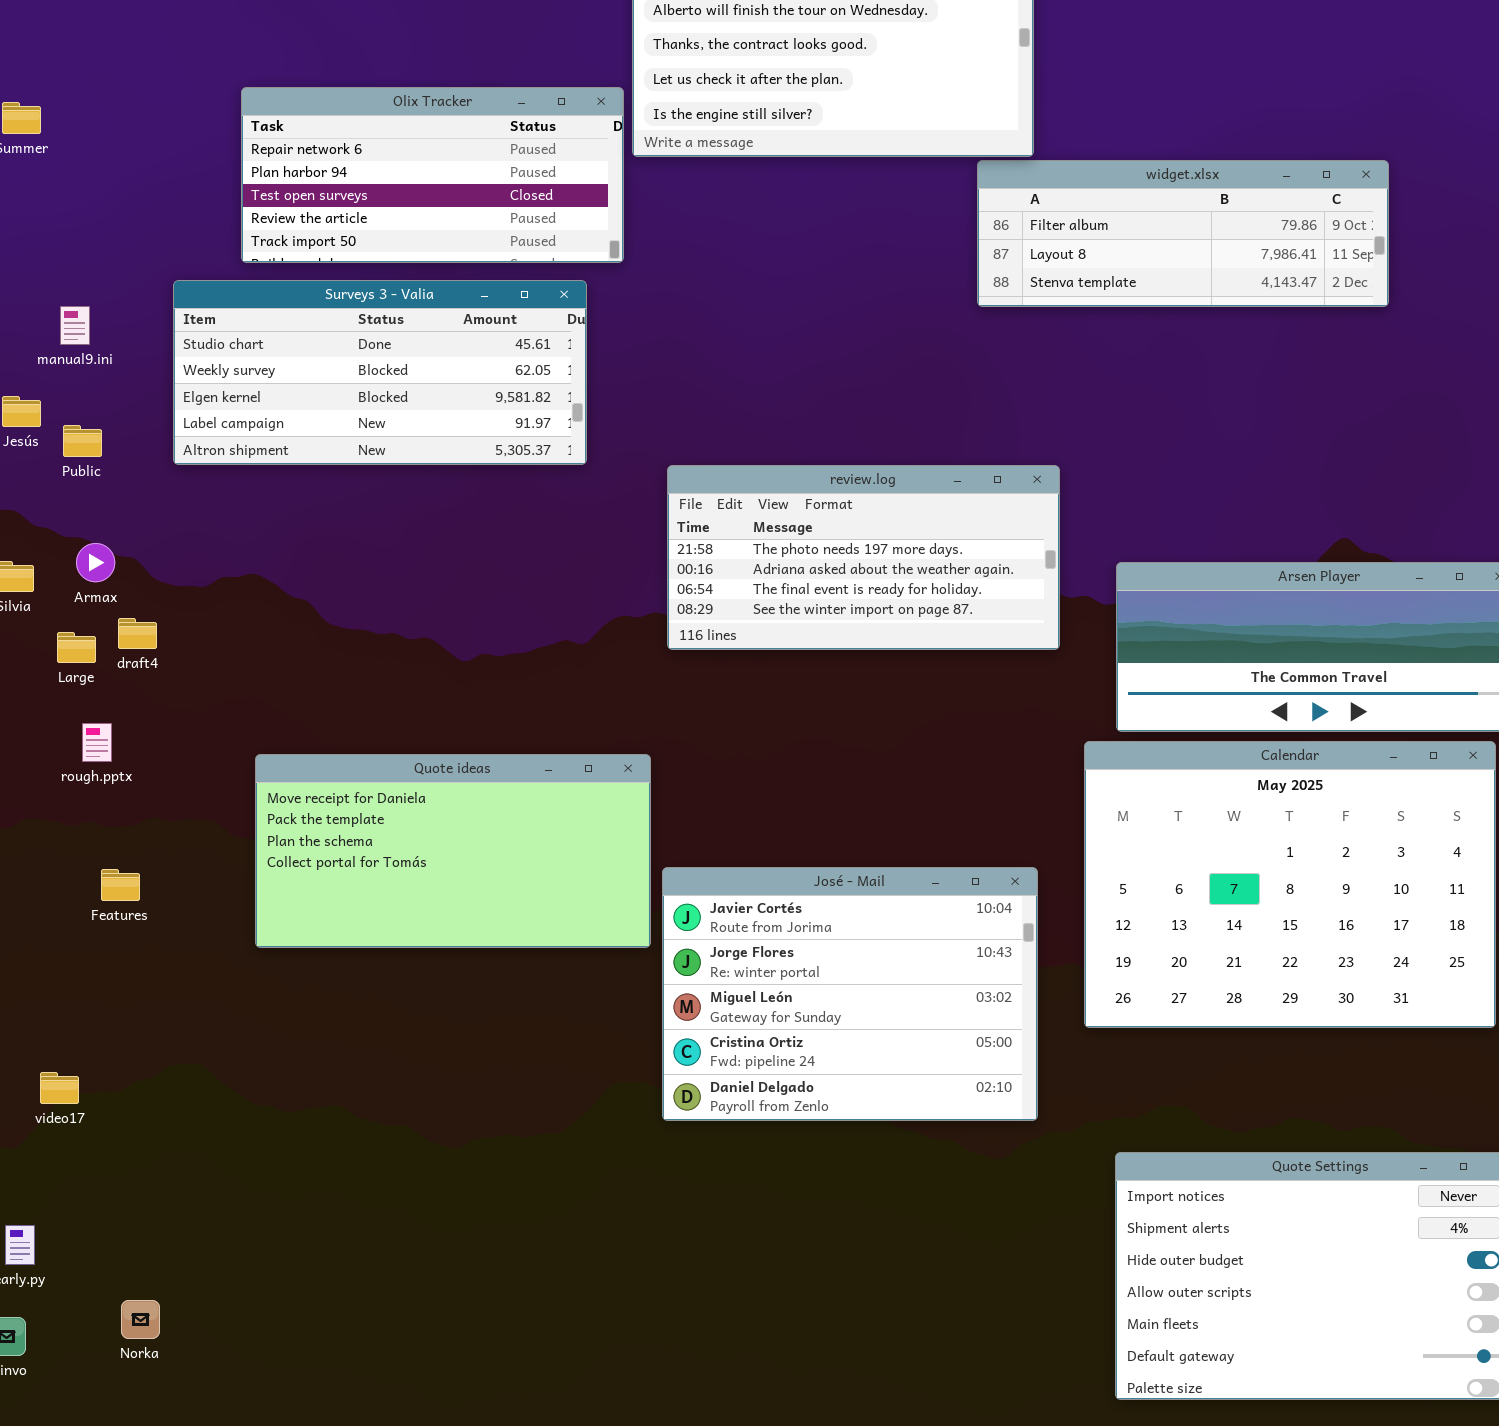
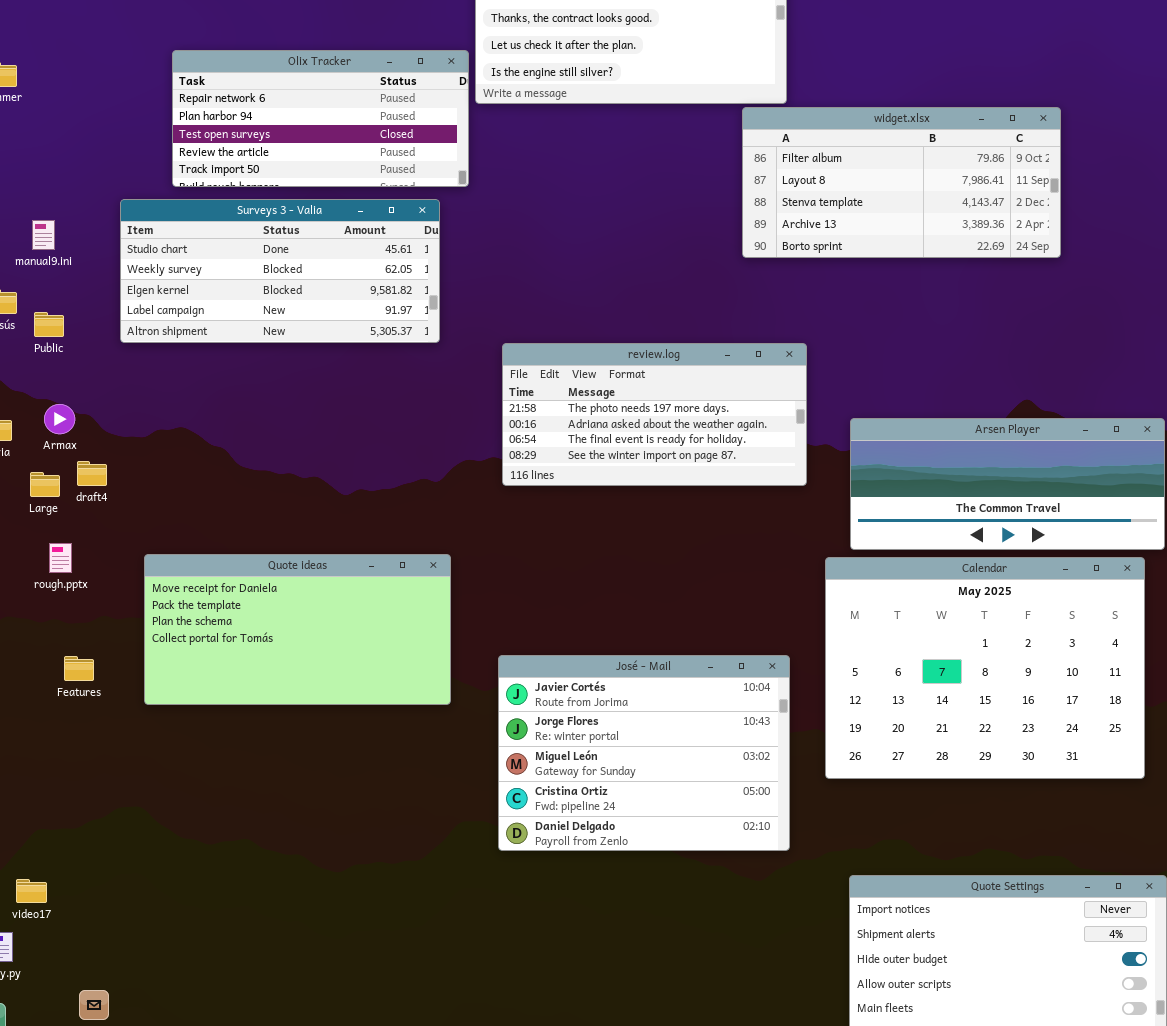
widget.xlsx: [977,160,1389,307] -> [742,107,1061,258], resized
Quote ideas: [255,754,651,948] -> [144,554,451,705], moved
video17: [40,1072,79,1104] -> [16,879,47,903], moved

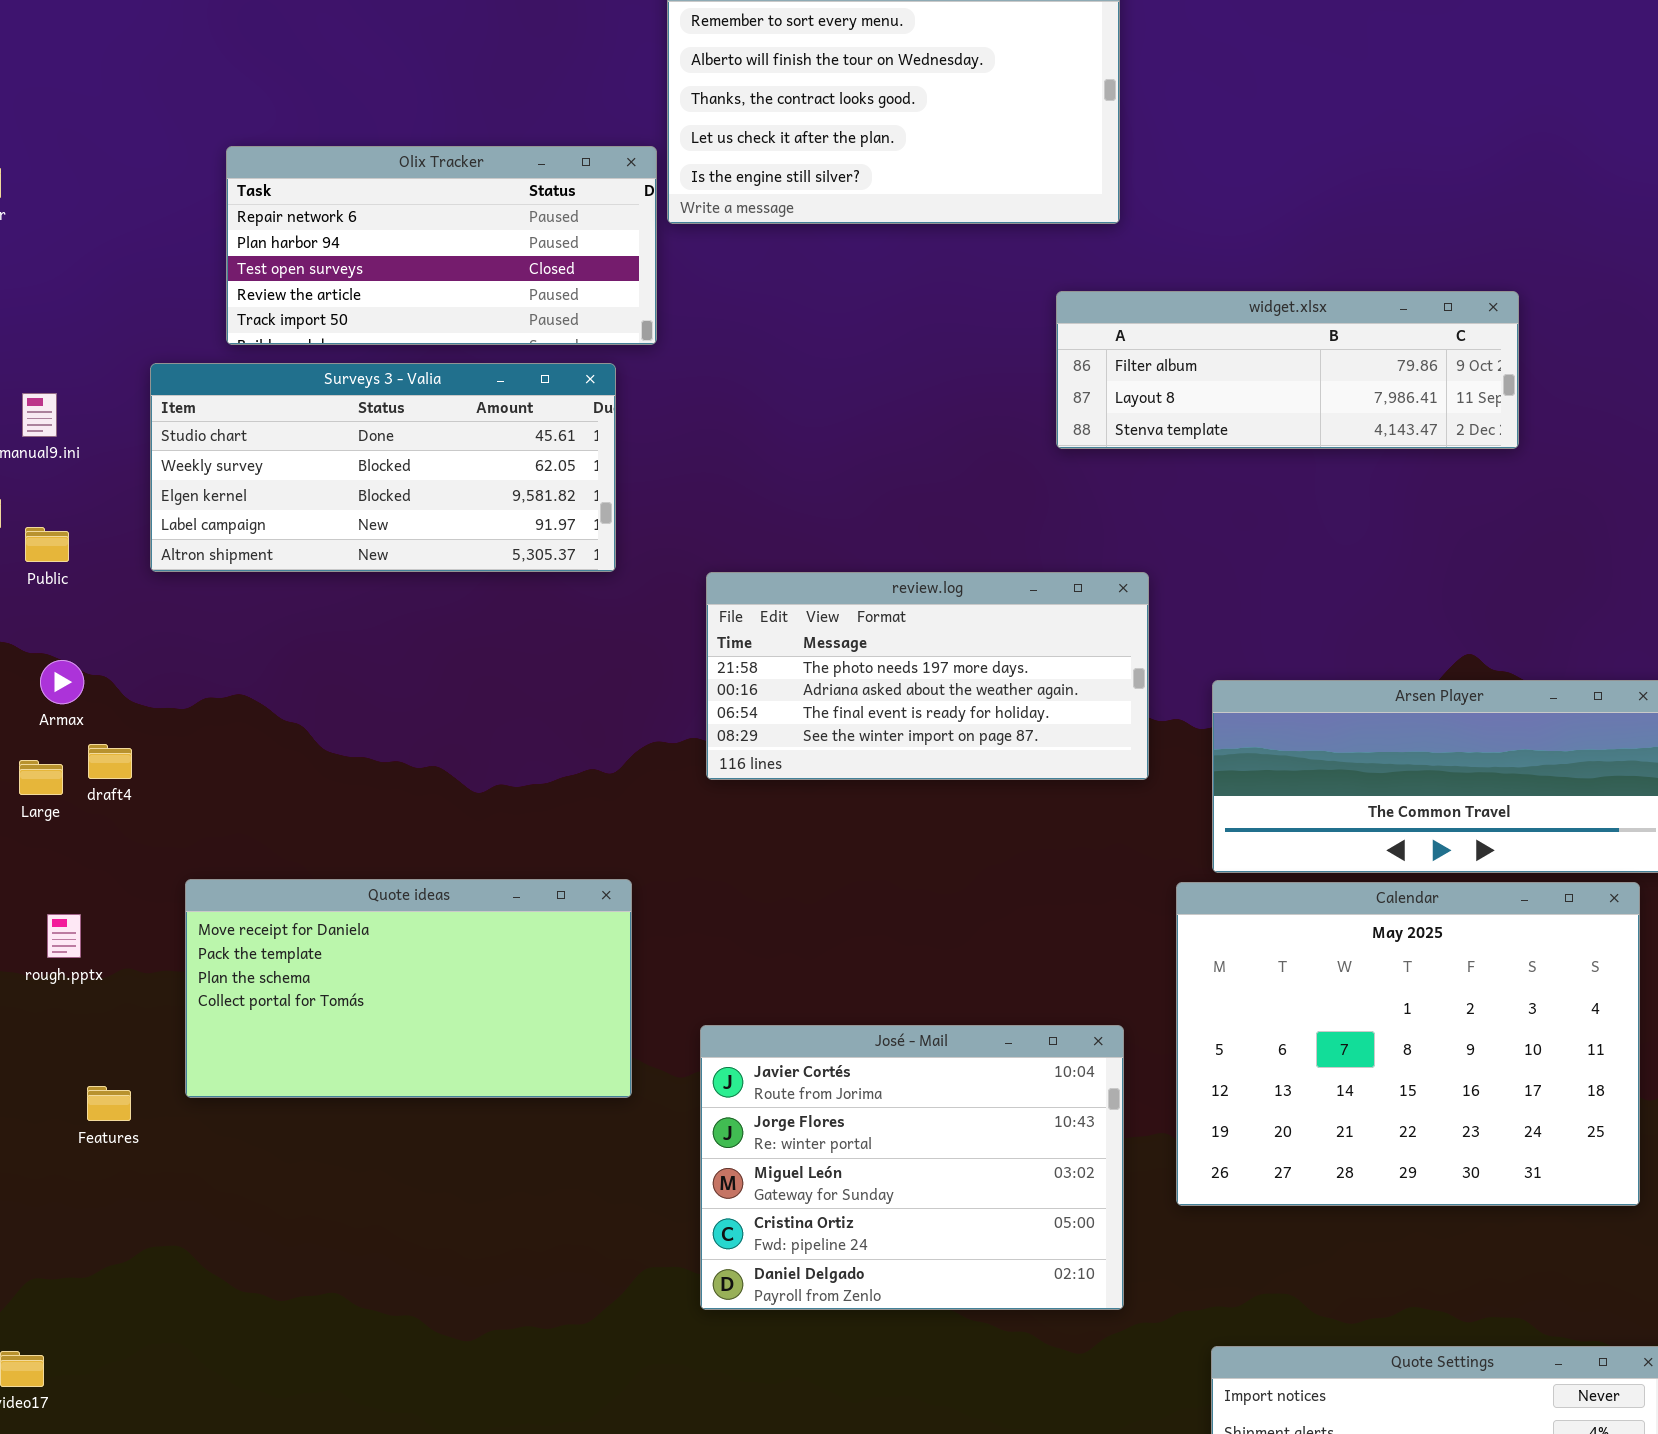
widget.xlsx: [742,107,1061,258] -> [1056,291,1519,449], resized
rough.pptx: [49,543,72,573] -> [47,914,81,958], moved
Features: [64,656,94,681] -> [87,1086,131,1121], moved

